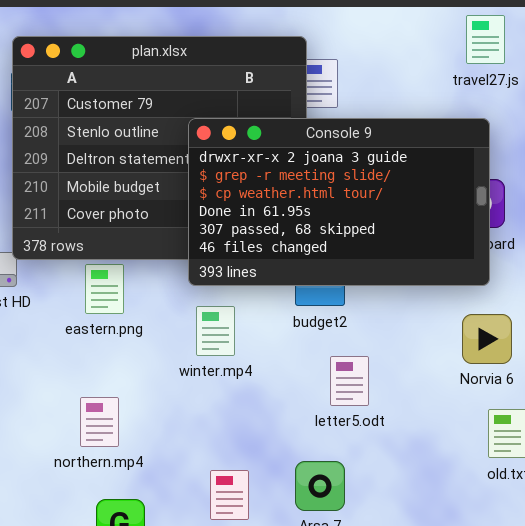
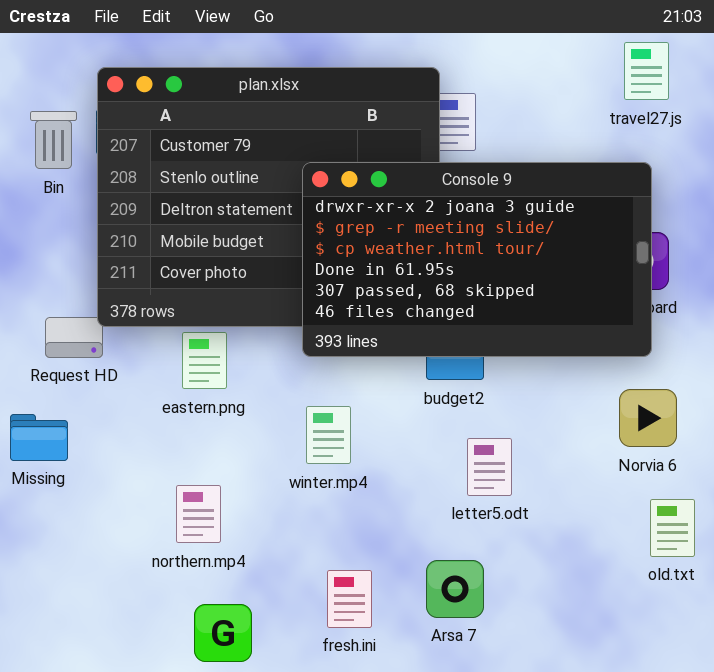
winter.mp4: [196,306,235,356] -> [306,406,351,464], moved

